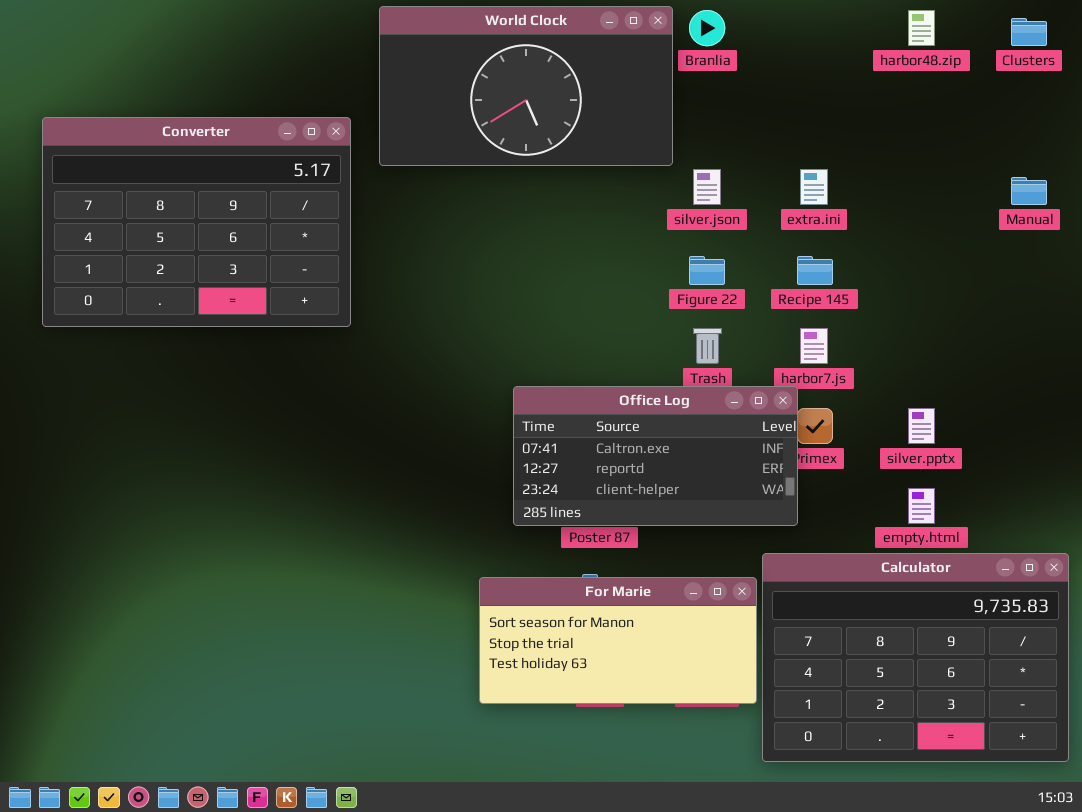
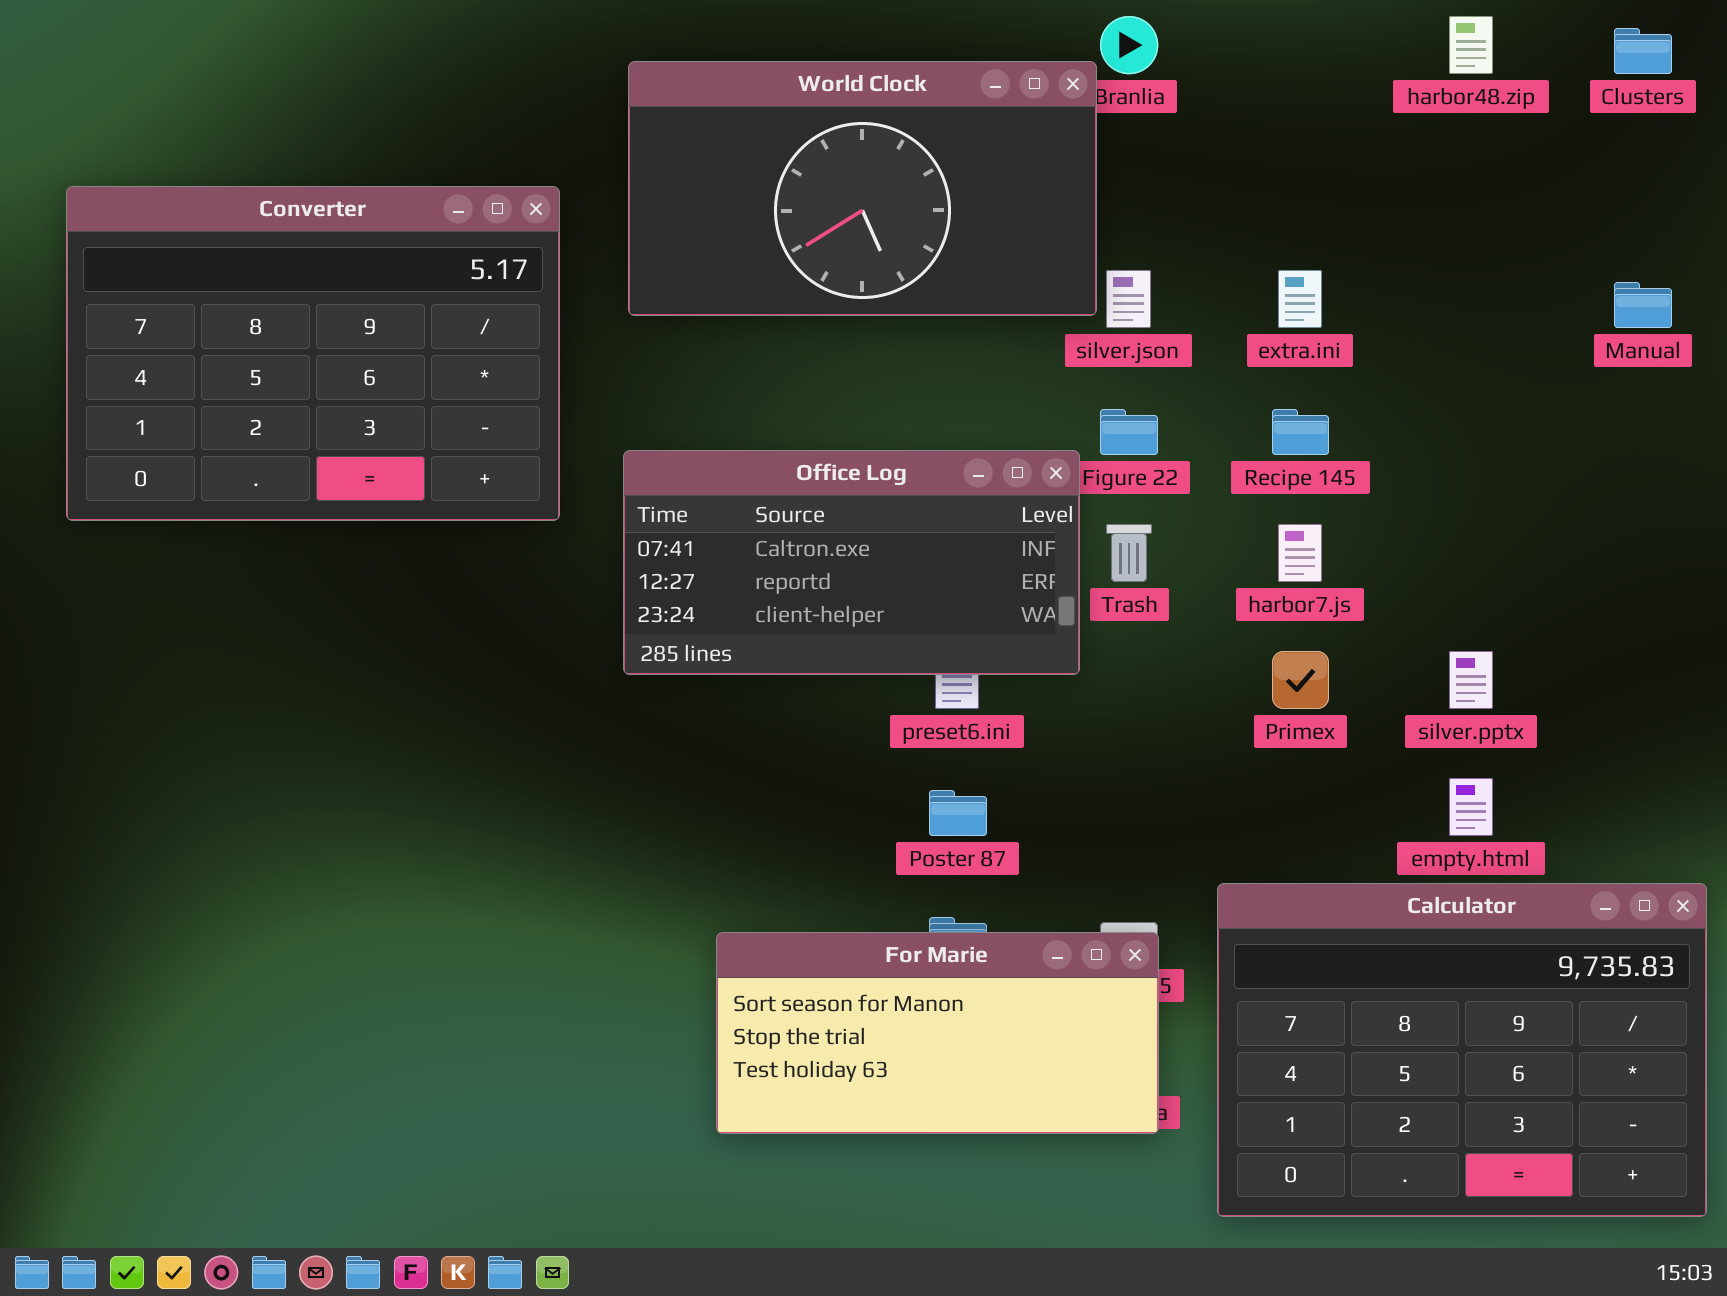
World Clock: [379,6,673,166] -> [628,61,1097,316], moved
Office Log: [513,386,798,526] -> [623,450,1080,675], moved
For Marie: [479,577,757,704] -> [716,932,1159,1134], moved

